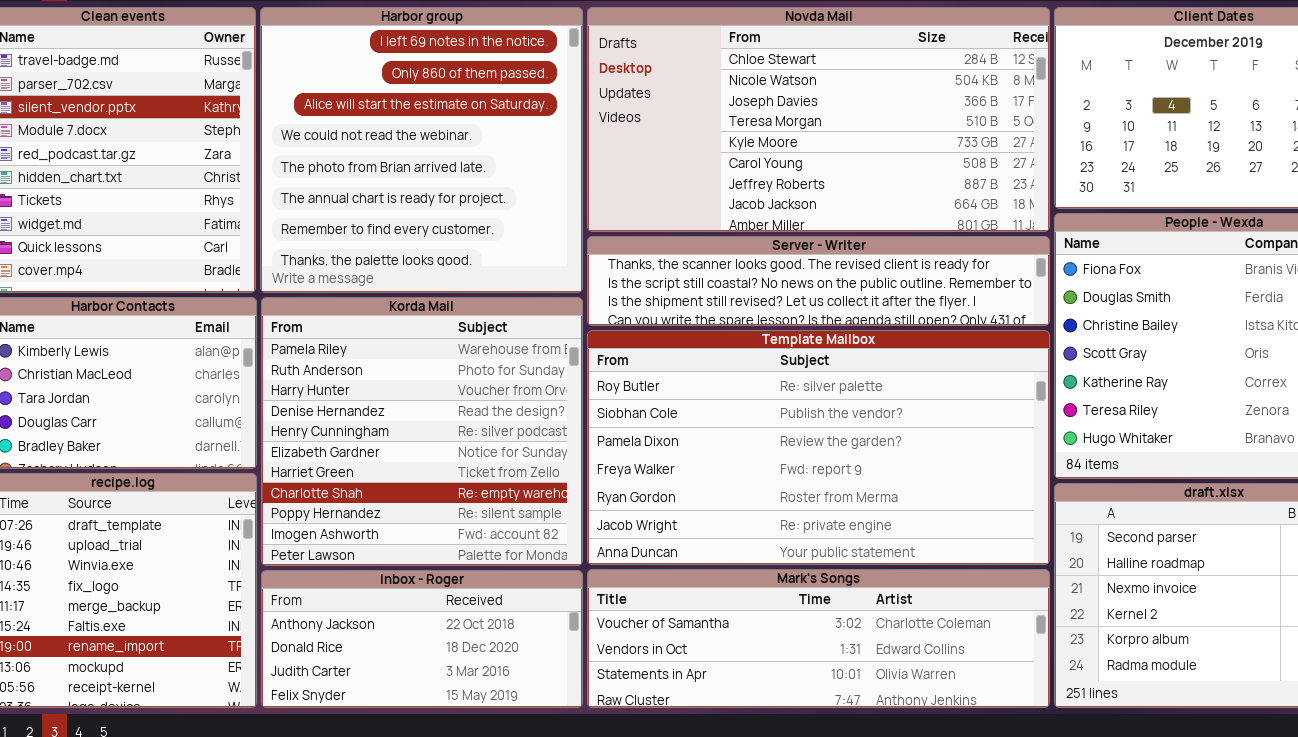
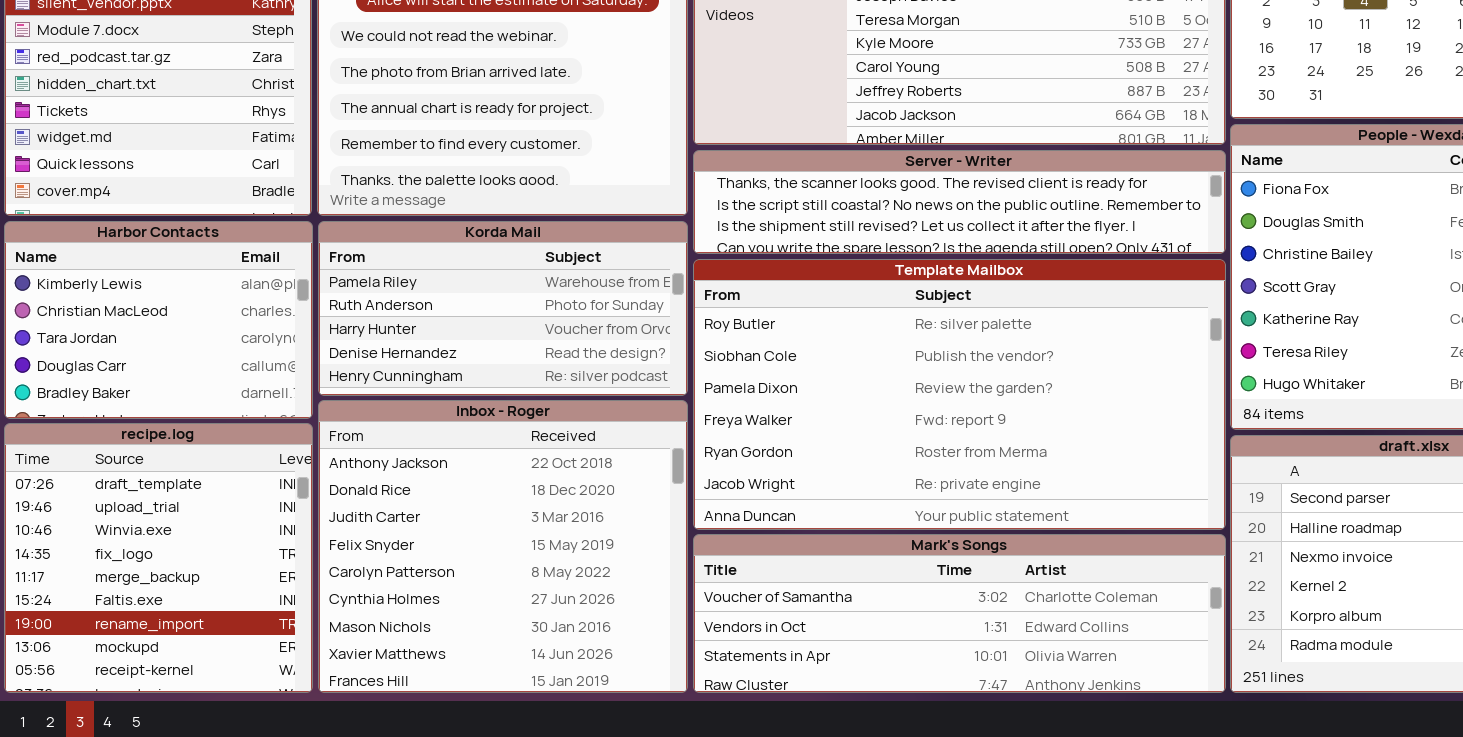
Korda Mail: [261,297,583,566] -> [318,221,688,396], resized
Inbox - Roger: [261,570,583,708] -> [318,400,688,693], resized

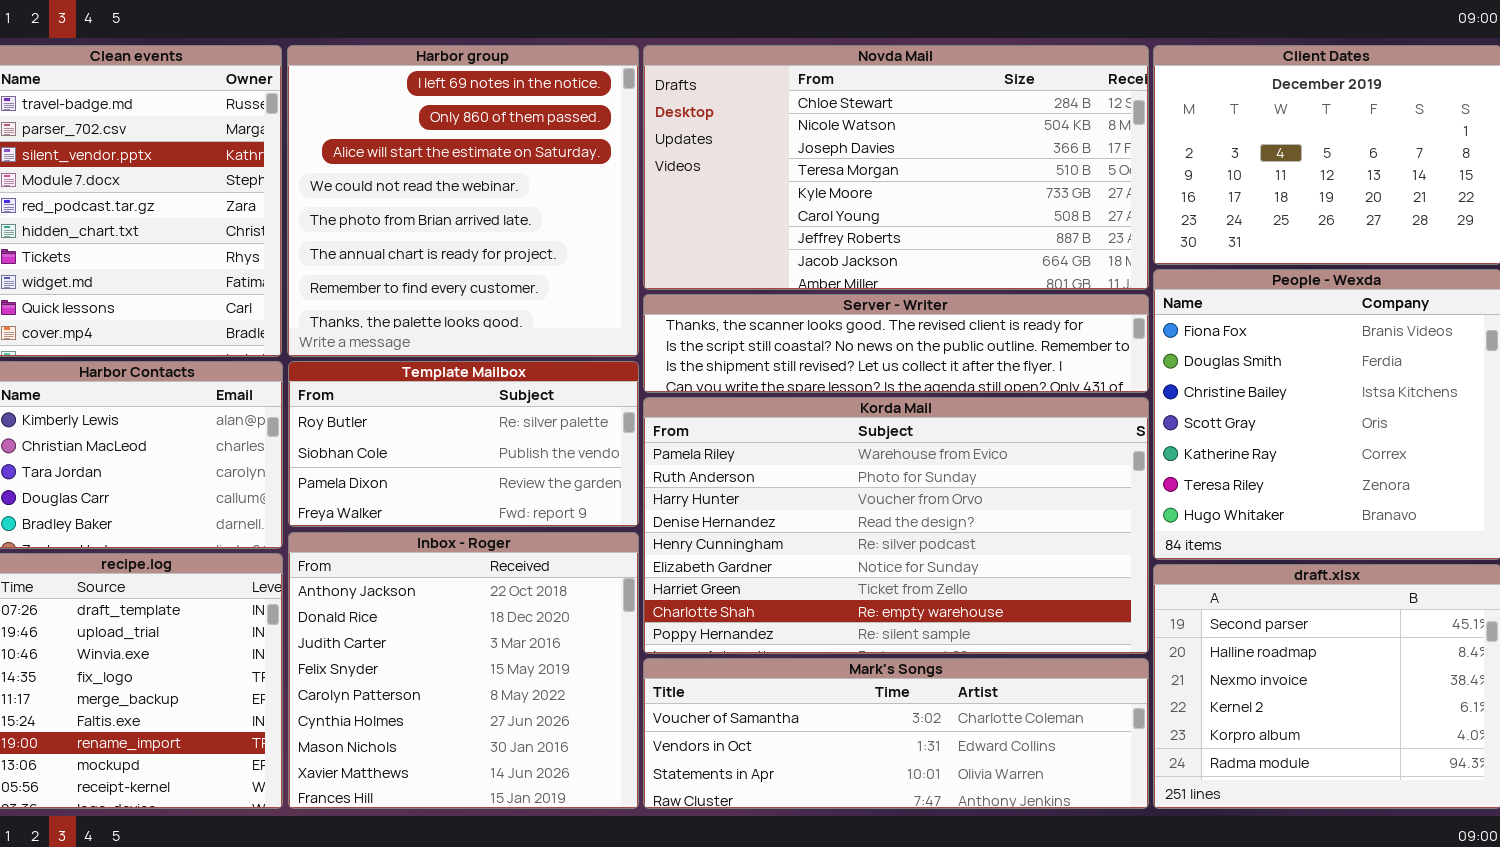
Korda Mail: [318,221,688,396] -> [643,397,1149,654], moved, resized
Template Mailbox: [693,259,1226,530] -> [288,361,639,527], moved, resized

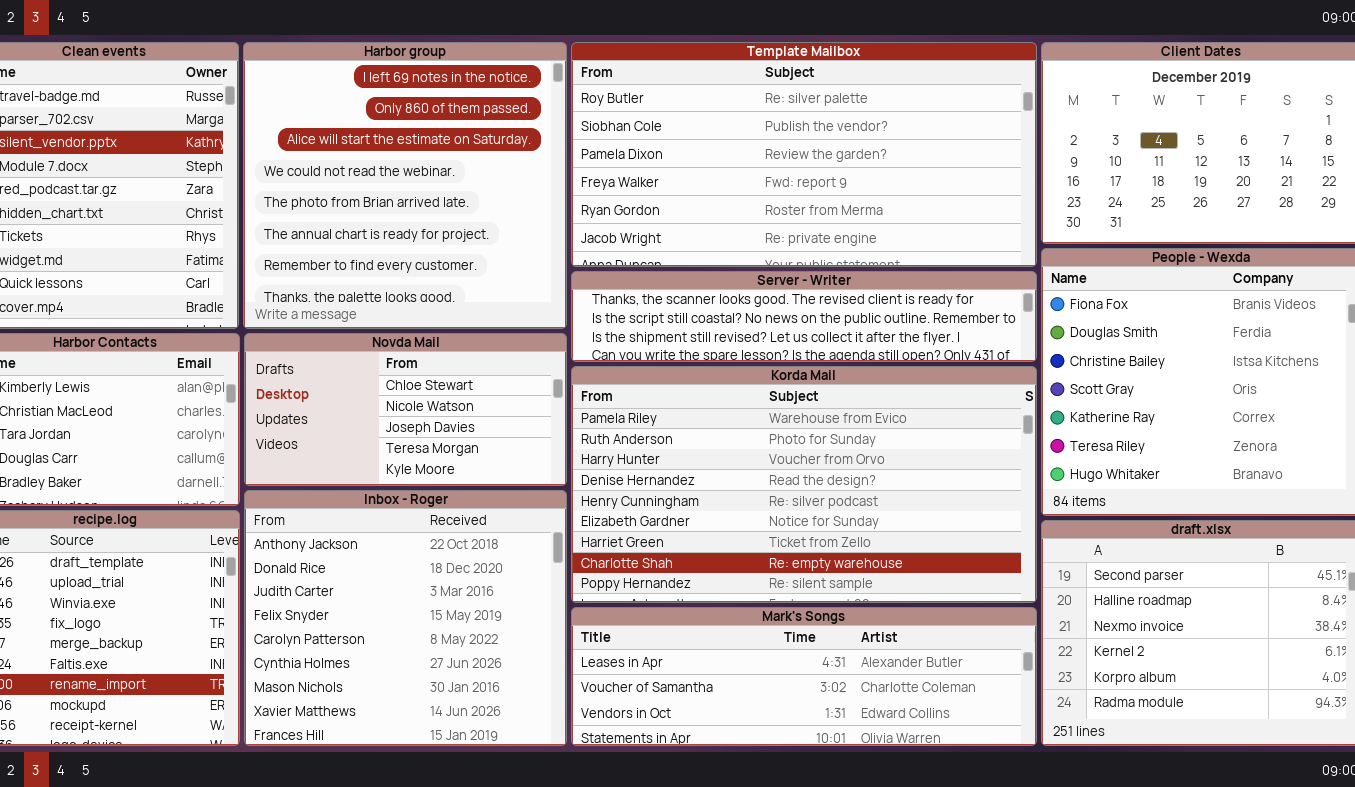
Novda Mail: [643,45,1149,290] -> [244,333,567,486], moved, resized
Template Mailbox: [288,361,639,527] -> [571,42,1037,267], moved, resized
Mark's Songs: [643,658,1149,809] -> [571,607,1037,746], scrolled up 1 row

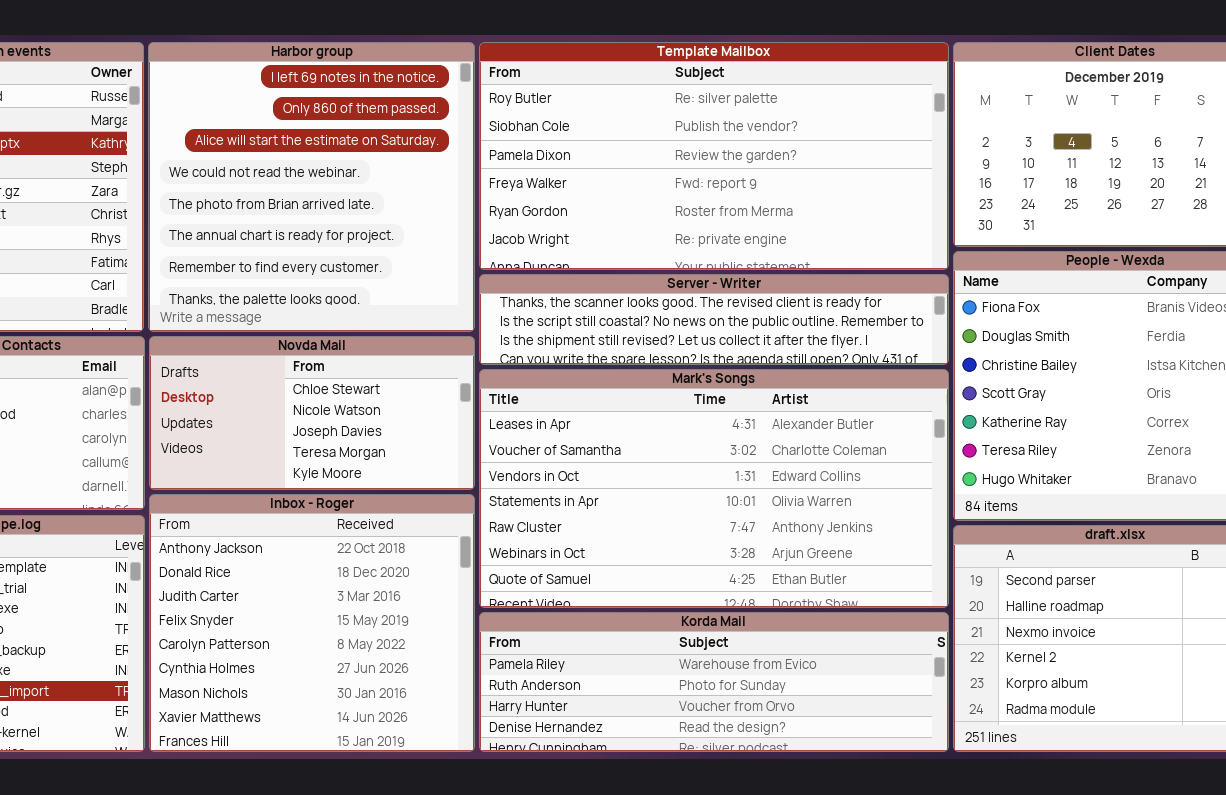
Korda Mail: [571,366,1037,603] -> [479,612,949,752], moved, resized
Mark's Songs: [571,607,1037,746] -> [479,369,949,608], moved, resized

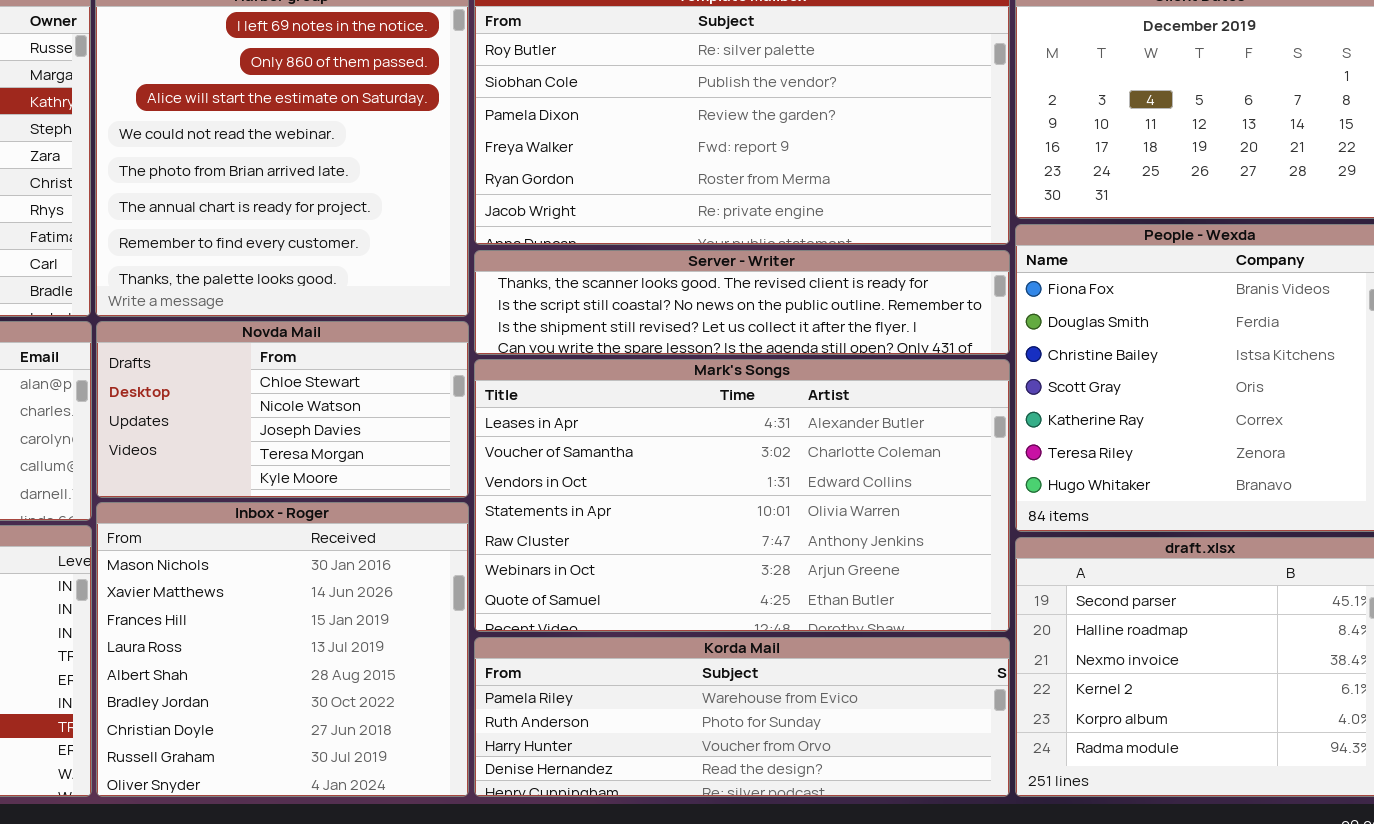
Inbox - Roger: [149,494,475,752] -> [96,502,469,797], scrolled down 6 rows

